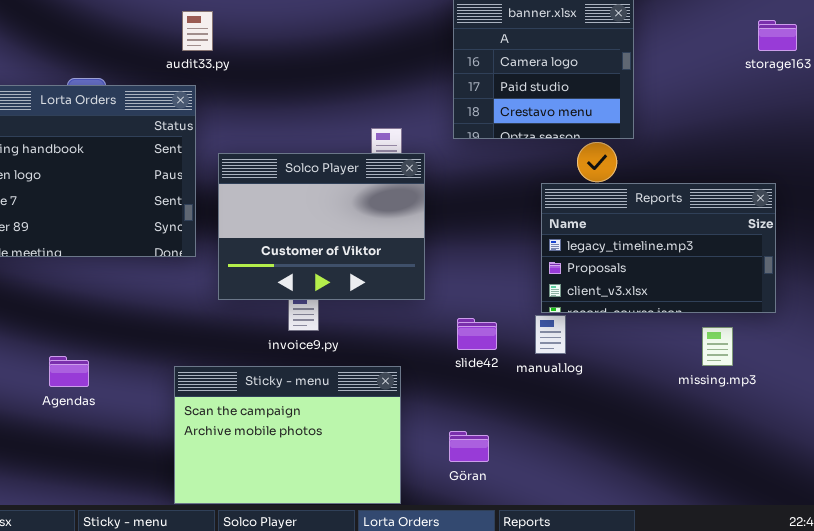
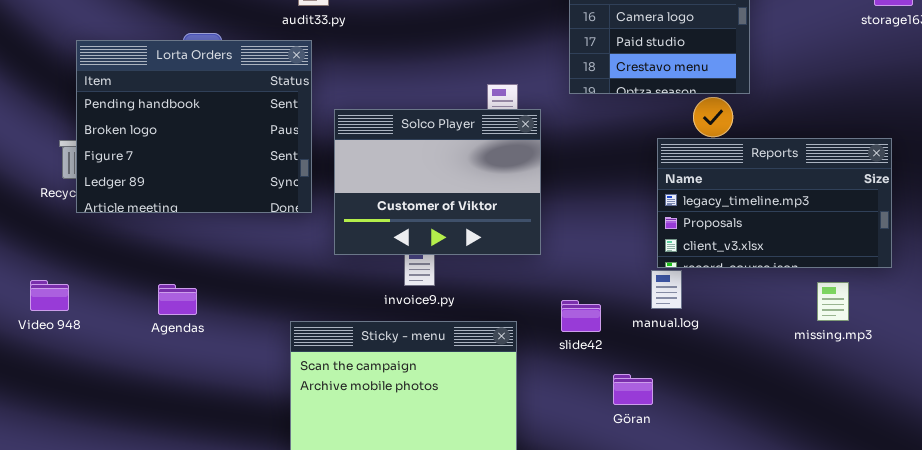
slide42: [457,318,497,350] -> [561,300,601,332], moved
Agendas: [49,356,89,387] -> [158,284,197,315], moved
Göran: [449,431,489,462] -> [613,374,653,405], moved

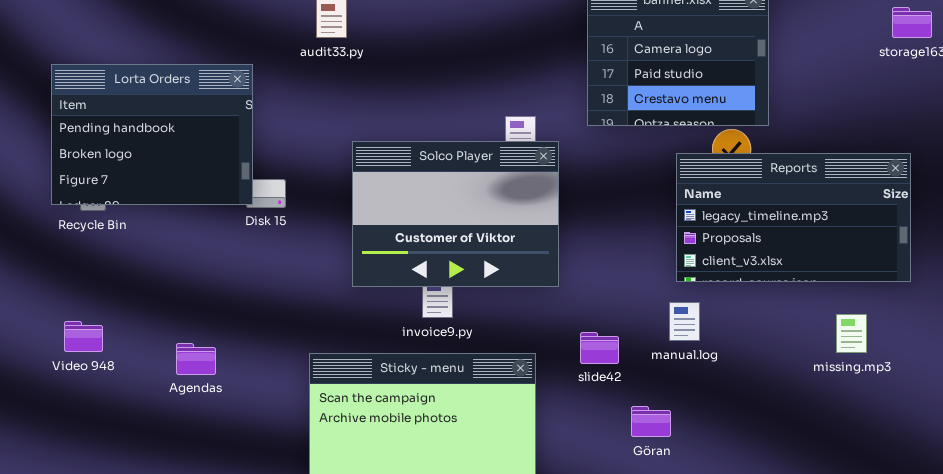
Lorta Orders: [76,40,312,213] -> [51,64,253,205], moved, resized
Reports: [657,138,892,268] -> [676,153,911,282], moved
Video 948: [30,280,69,311] -> [64,321,103,352], moved
Agendas: [158,284,197,315] -> [176,343,216,375], moved

